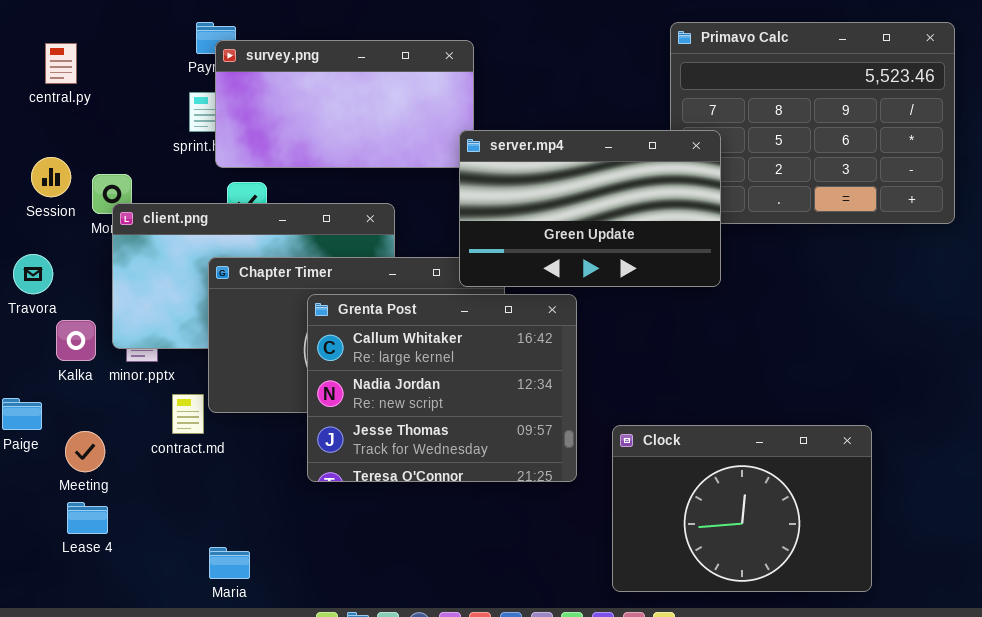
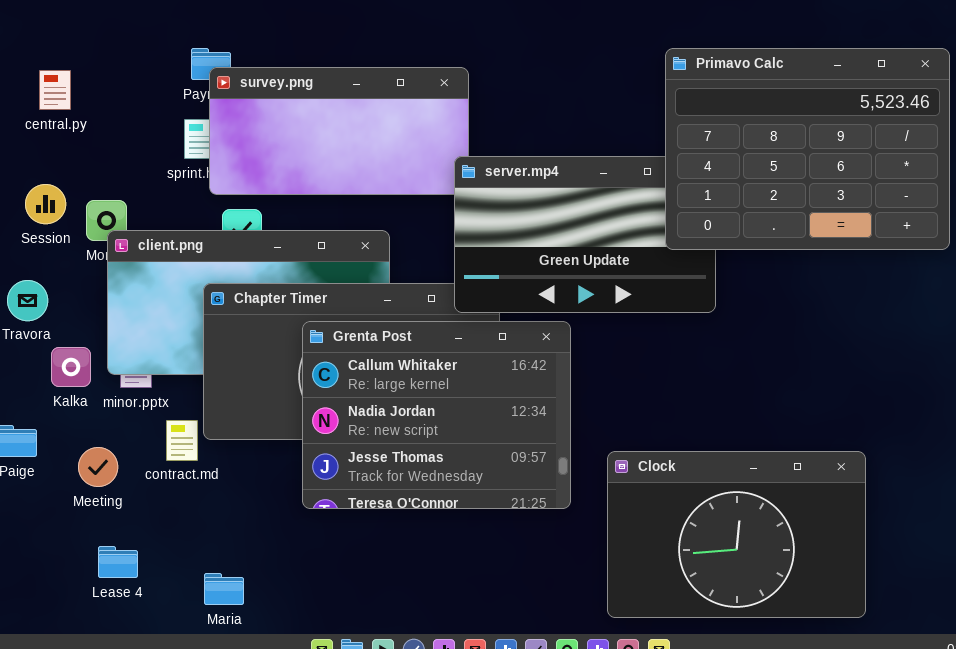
Primavo Calc: [670,22,955,224] -> [665,48,950,250], raised
Meeting: [65,431,105,472] -> [78,447,118,487], moved
Lease 4: [67,502,108,534] -> [98,546,138,578], moved

